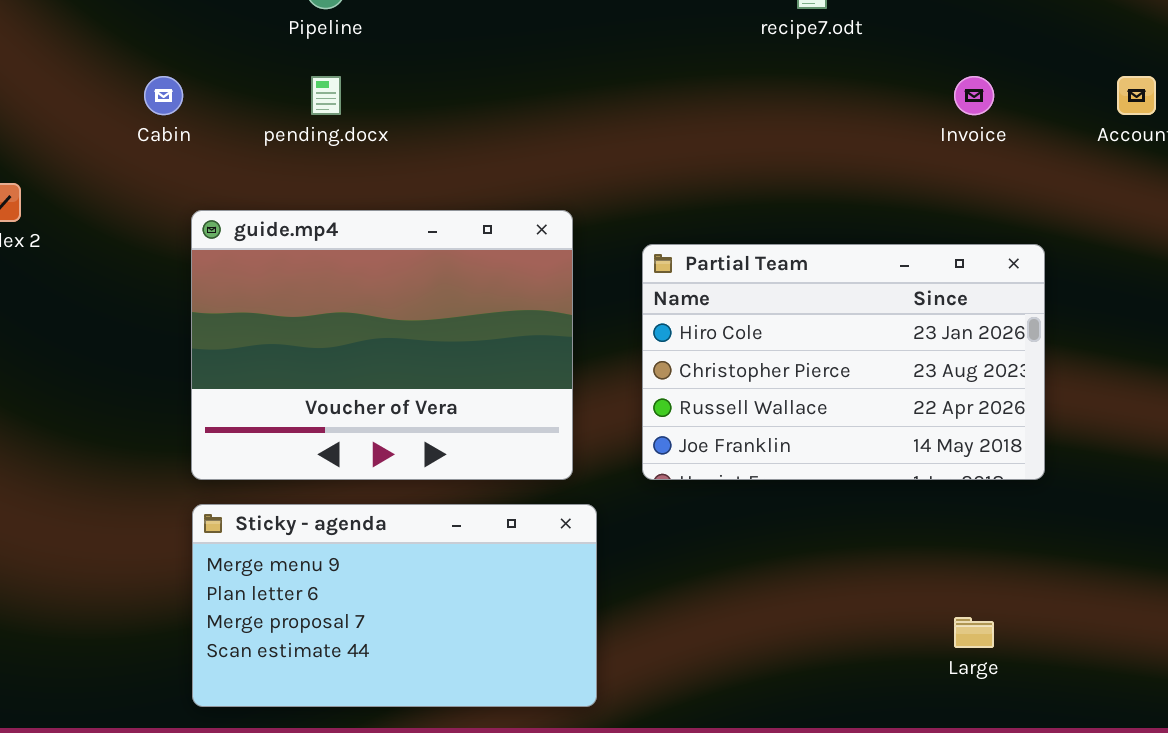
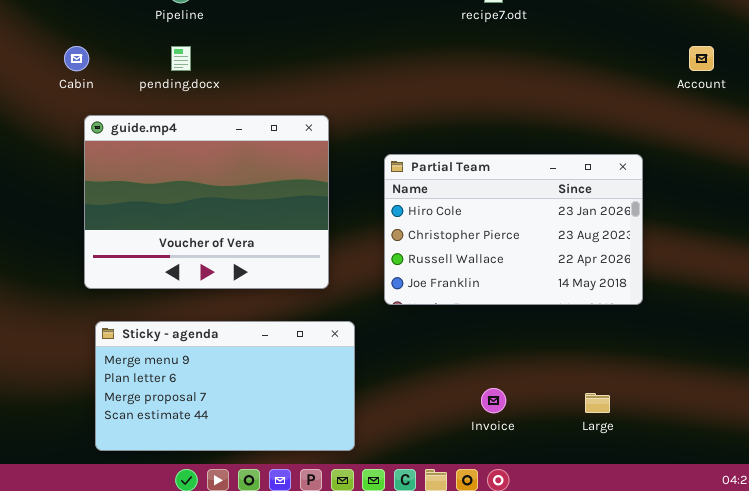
Invoice: [954,76,994,115] -> [481,388,506,413], moved
guide.mp4: [191,210,573,480] -> [84,115,329,289], moved

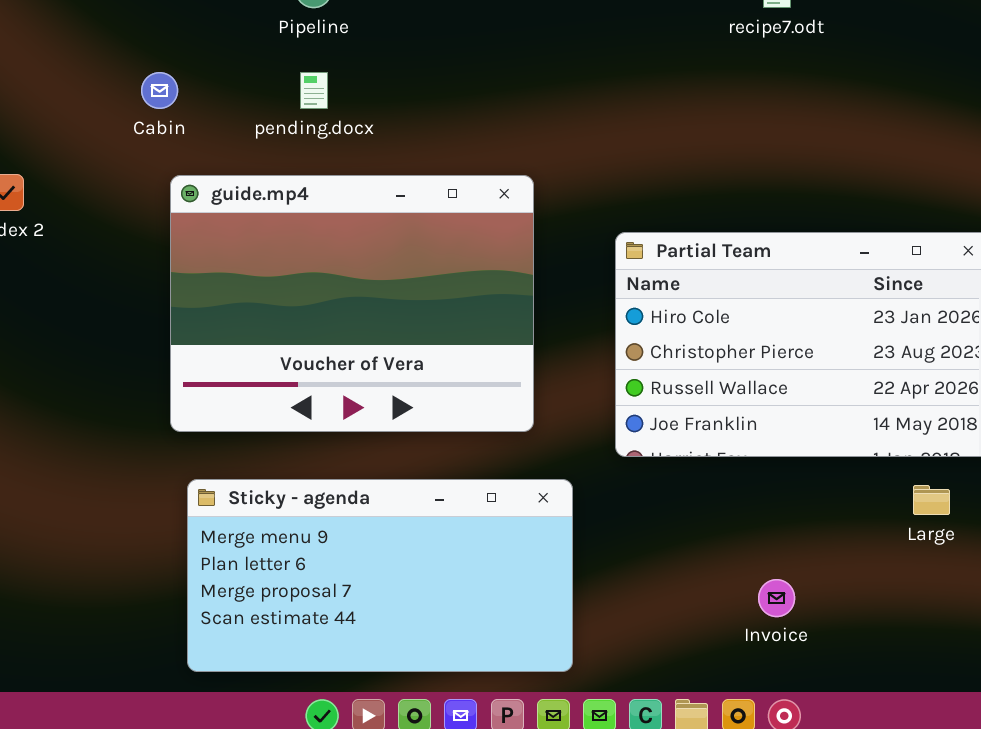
Large: [585,393,610,413] -> [913,485,950,515], moved

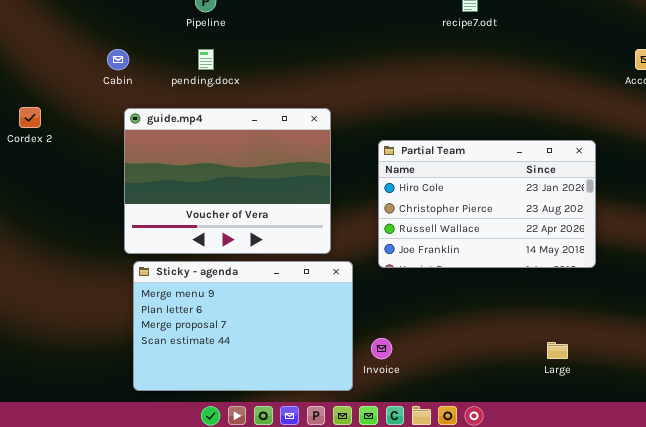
Sticky - agenda: [187,479,573,672] -> [133,261,353,391], resized
Large: [913,485,950,515] -> [547,342,568,359], moved
Invoice: [758,579,795,617] -> [371,338,392,359], moved

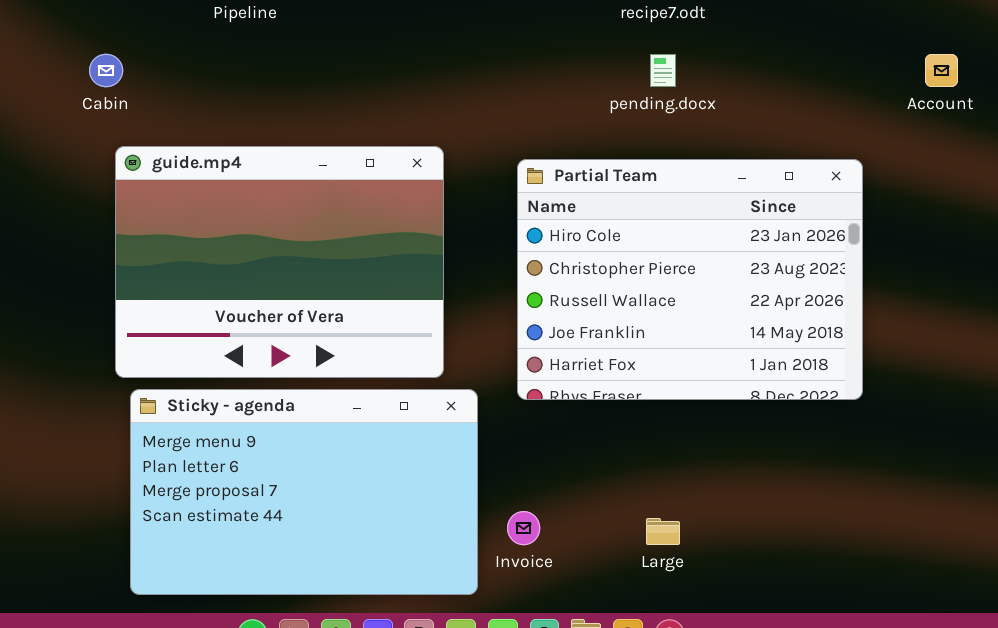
pending.docx: [198,49,214,70] -> [650,54,676,87], moved
Partial Team: [378,140,596,268] -> [517,159,863,400], resized
Large: [547,342,568,359] -> [646,518,680,545], moved

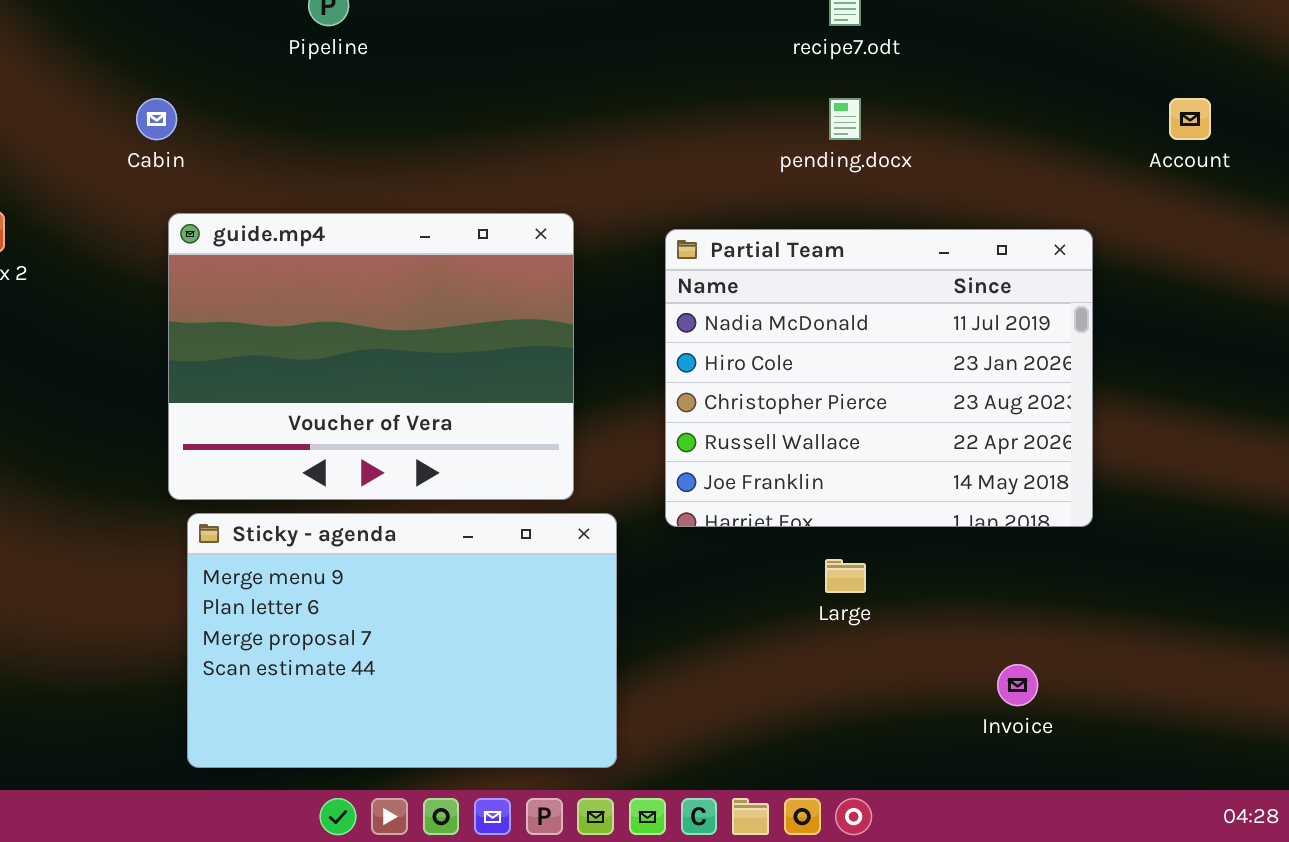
Partial Team: [517,159,863,400] -> [665,229,1093,527], scrolled up 1 row
Invoice: [507,511,540,545] -> [997,664,1038,706], moved
Large: [646,518,680,545] -> [825,559,866,593], moved

